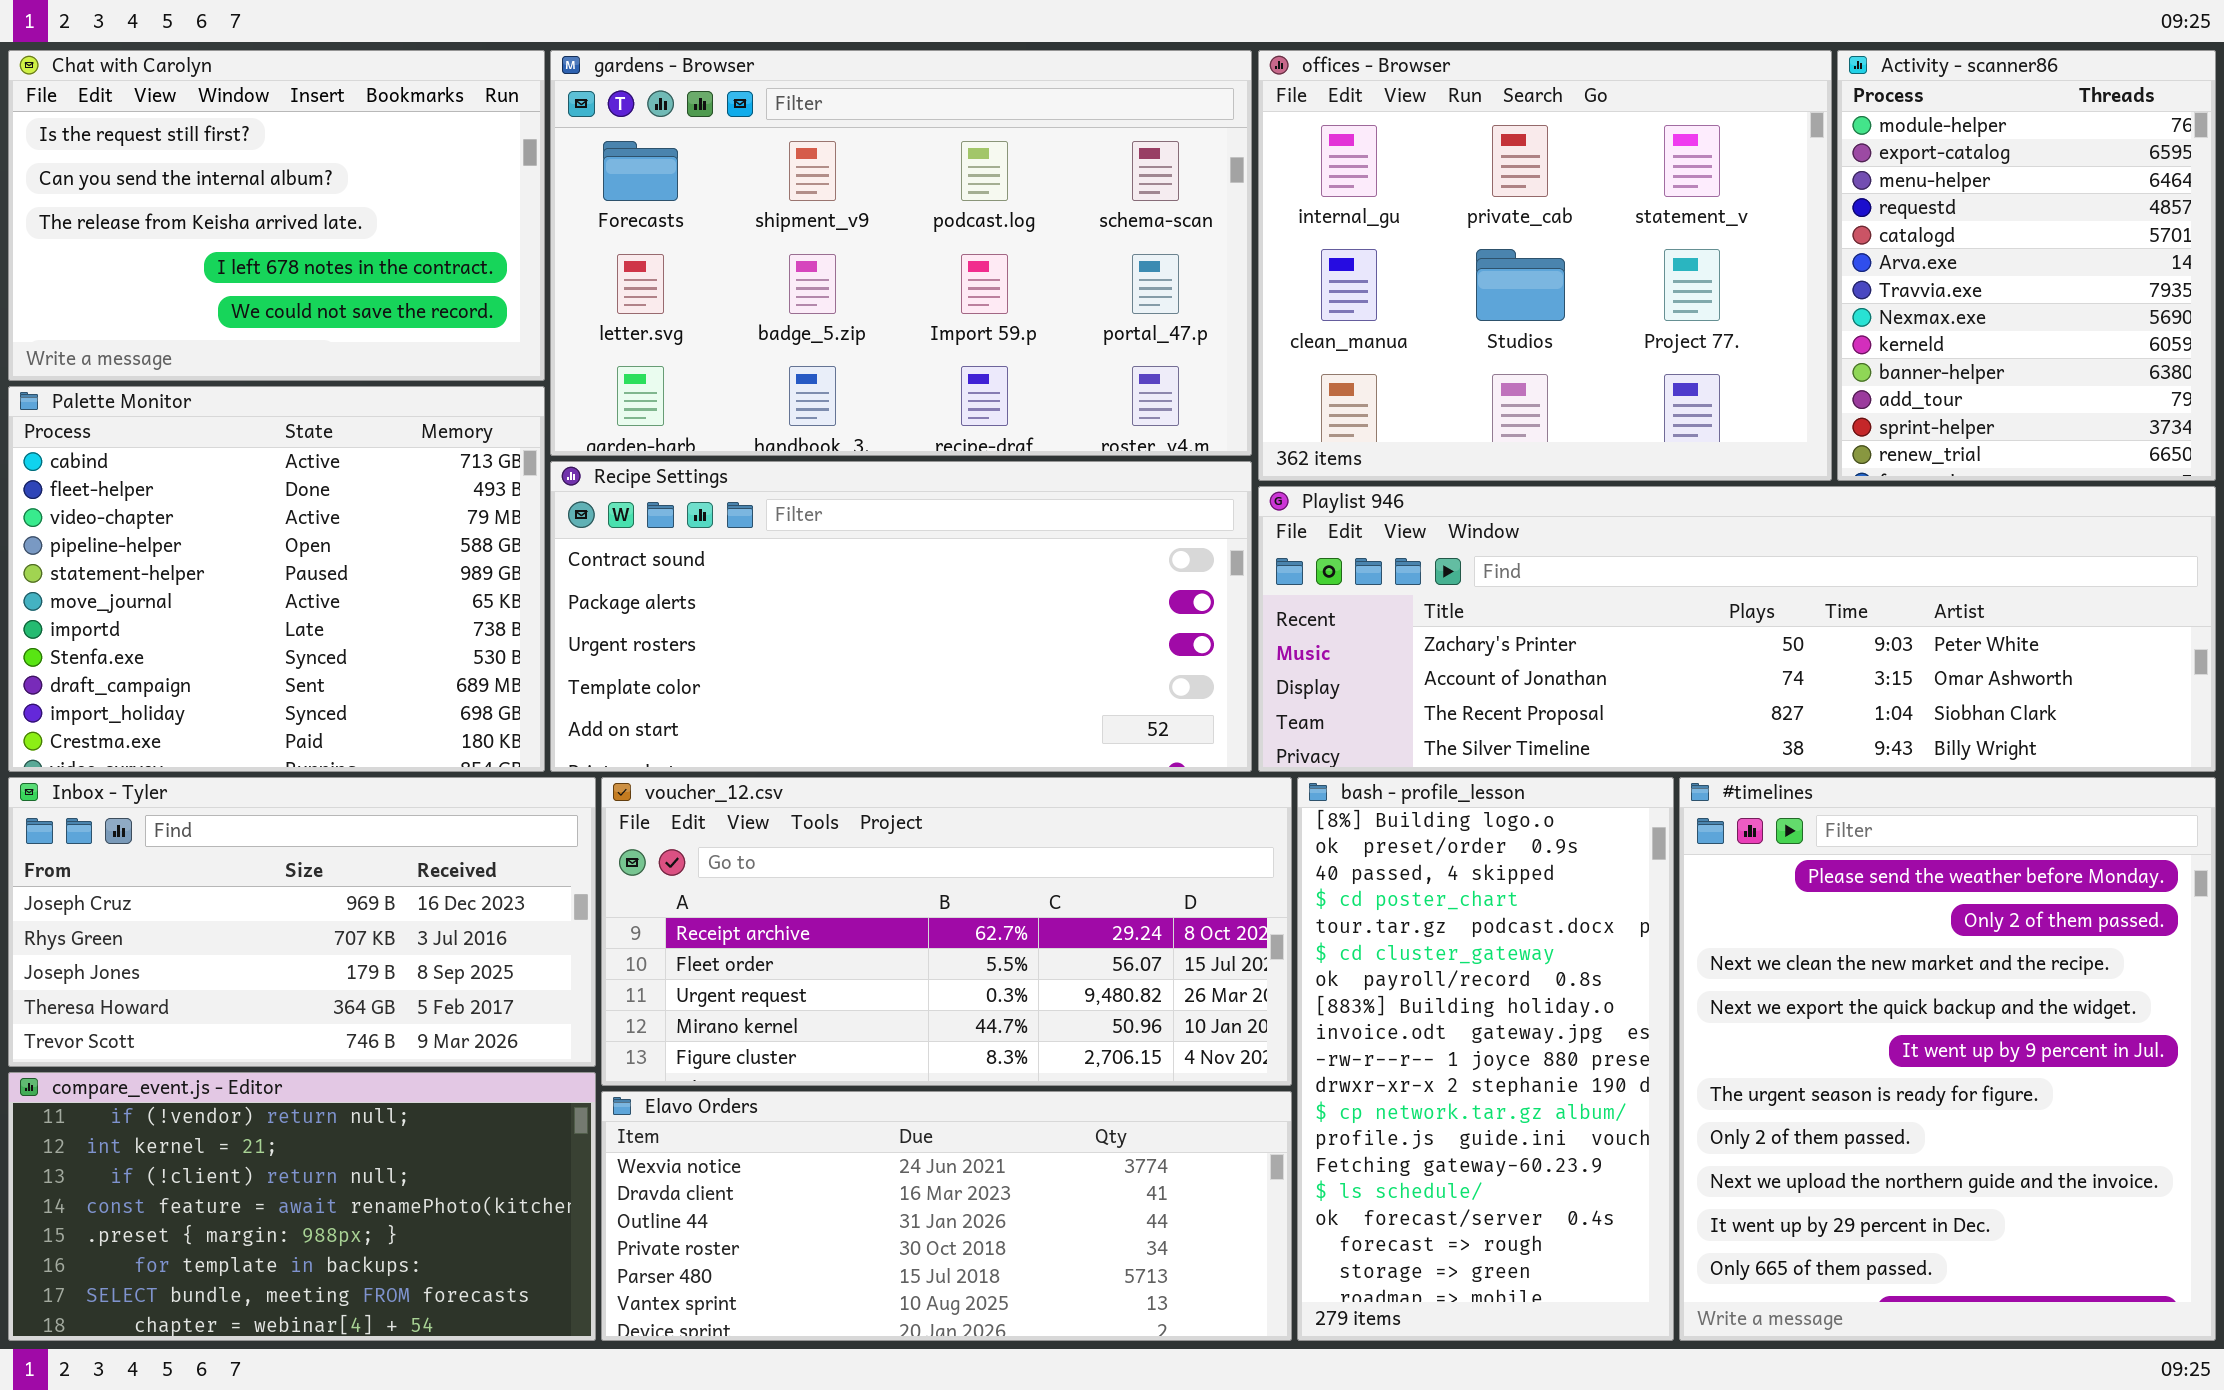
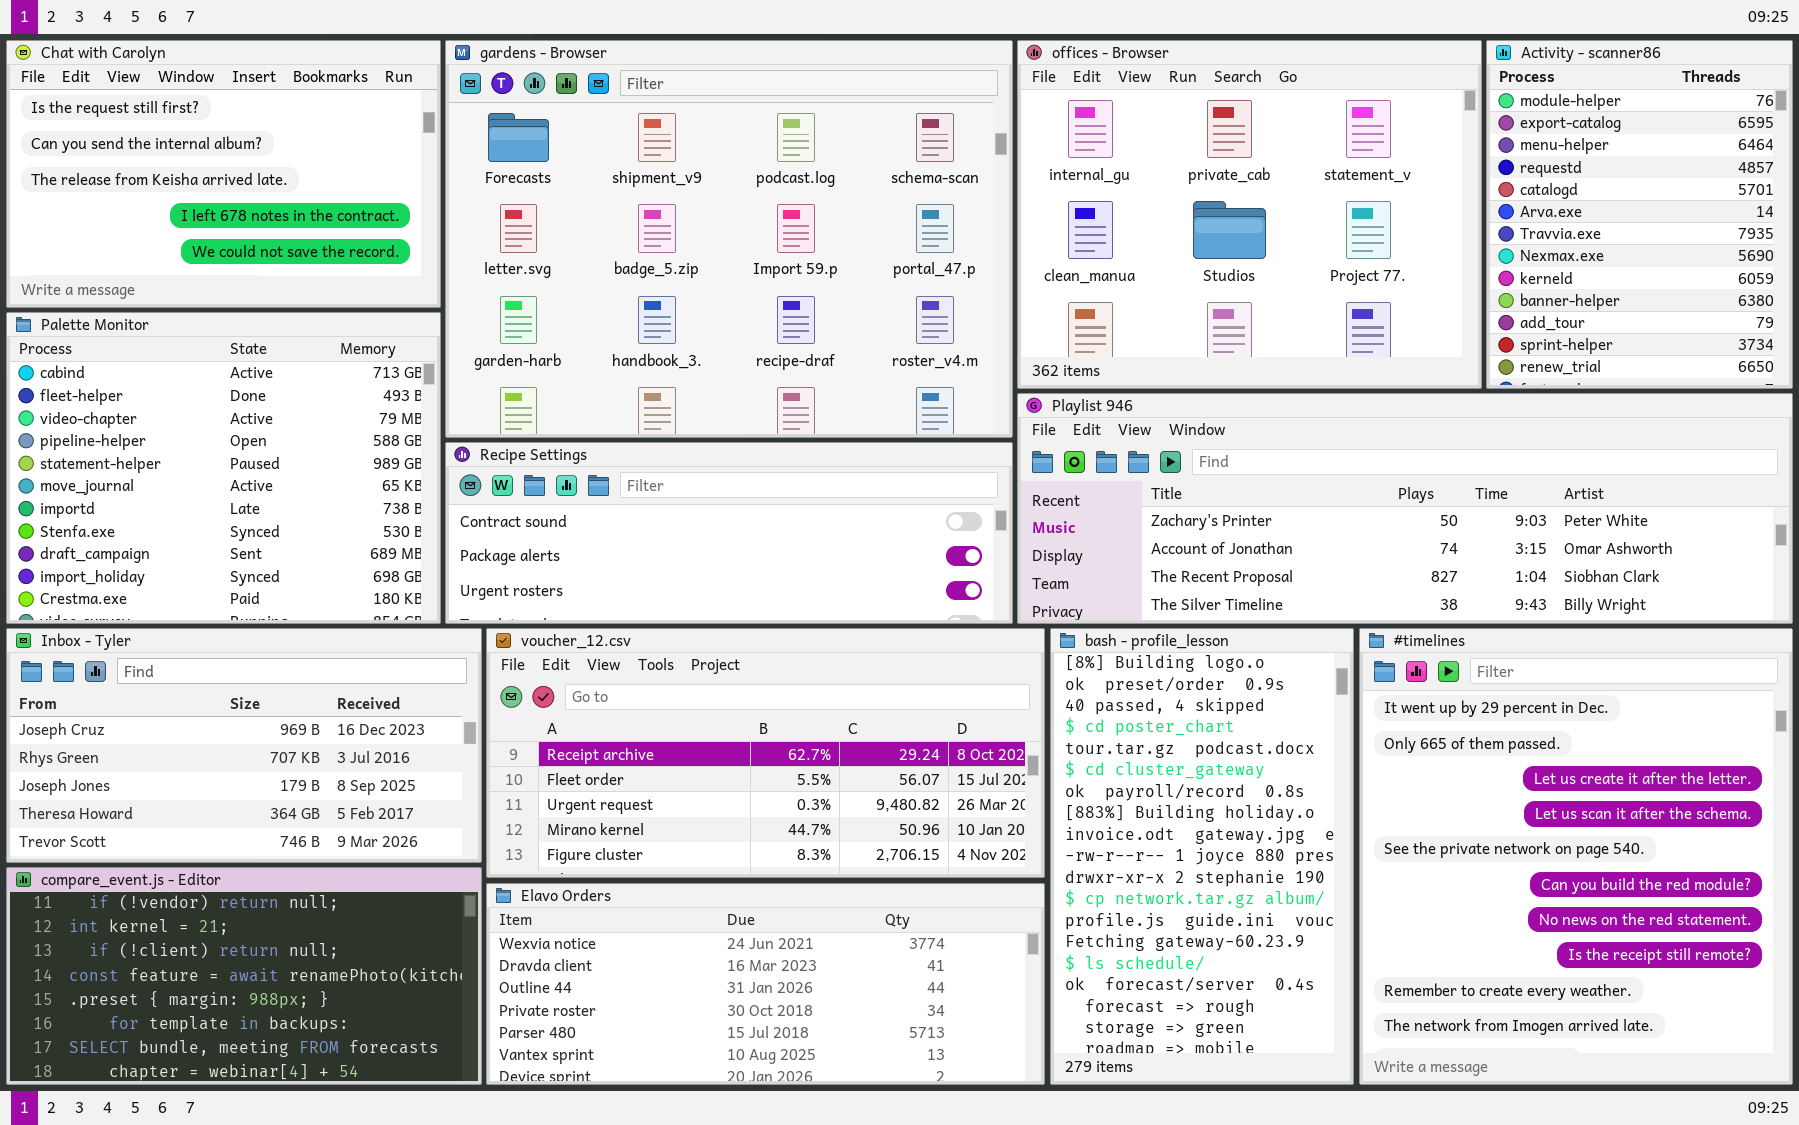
gardens - Browser: [550,50,1252,456] -> [445,40,1013,438], resized
Recipe Settings: [550,461,1252,772] -> [445,442,1013,624], resized
#timelines: [1679,777,2216,1341] -> [1359,628,1793,1085], scrolled down 8 rows

